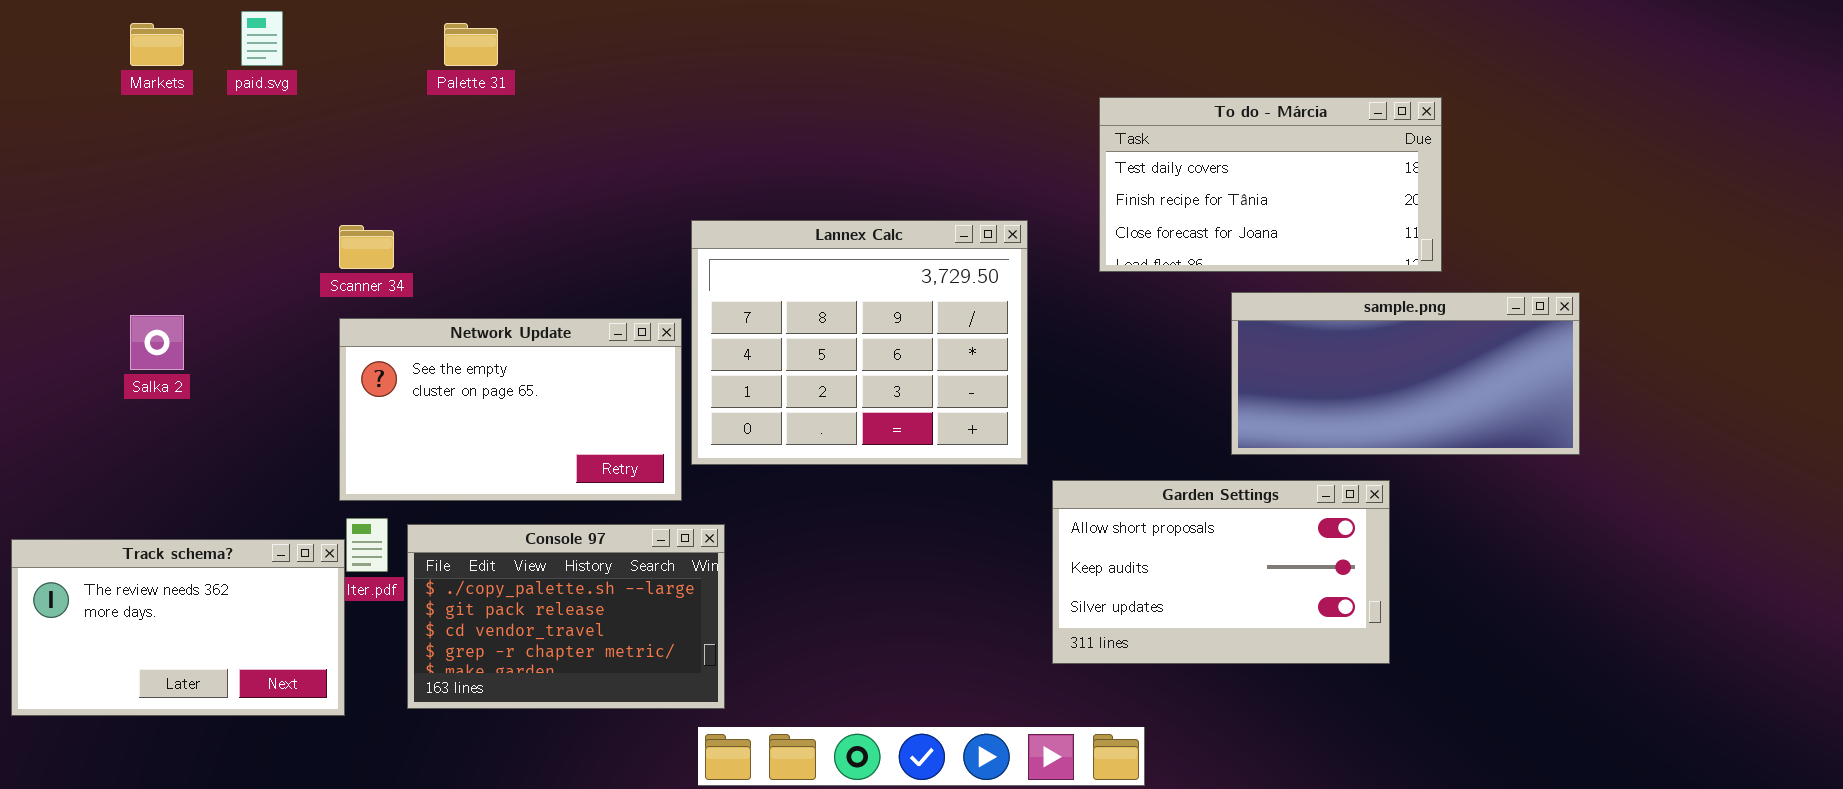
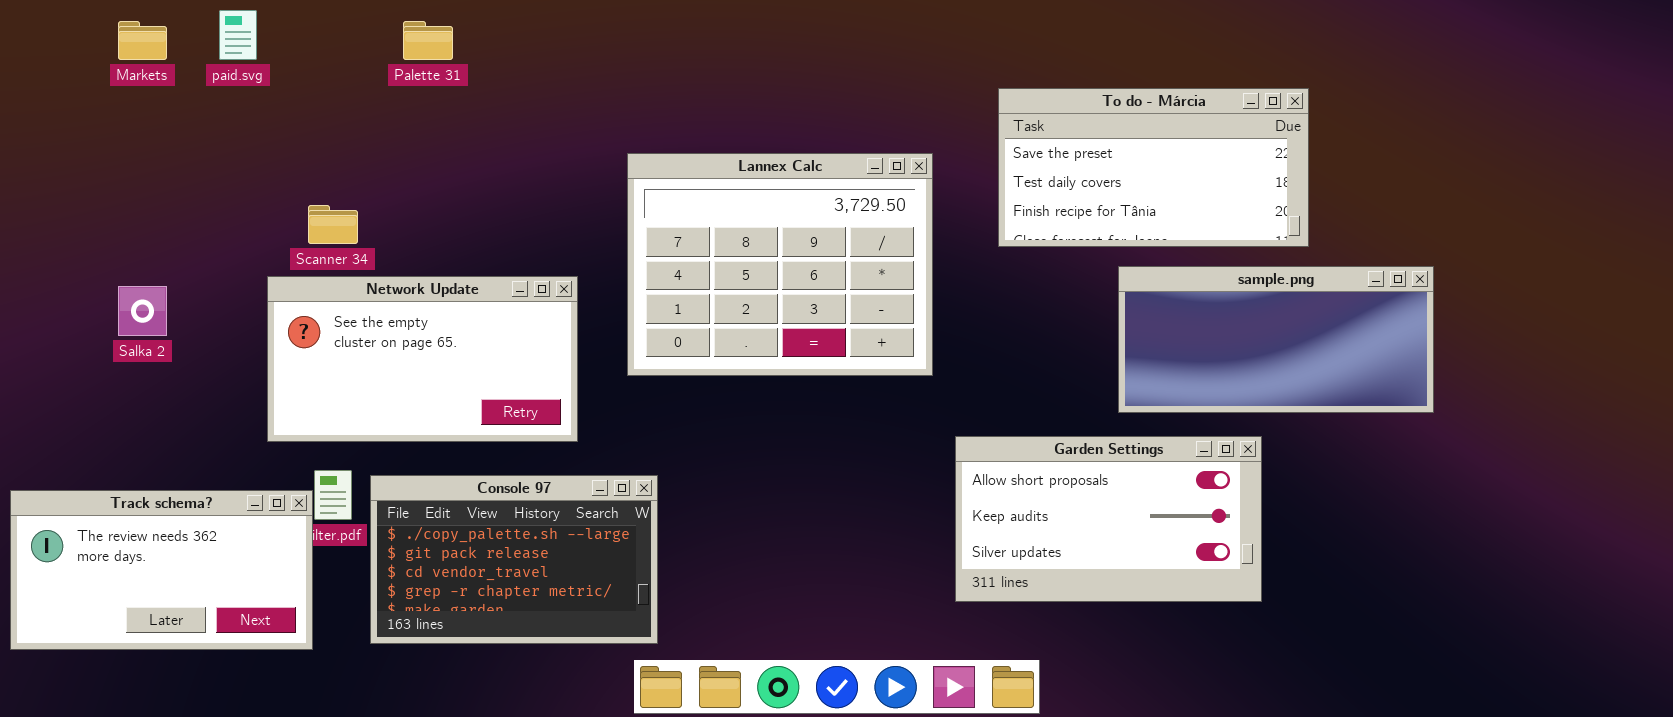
To do - Márcia: [1099,97,1442,272] -> [998,88,1309,247], scrolled up 1 row
Lannex Calc: [691,220,1028,465] -> [627,153,933,376], moved
Network Update: [339,318,682,501] -> [267,276,578,442], moved

